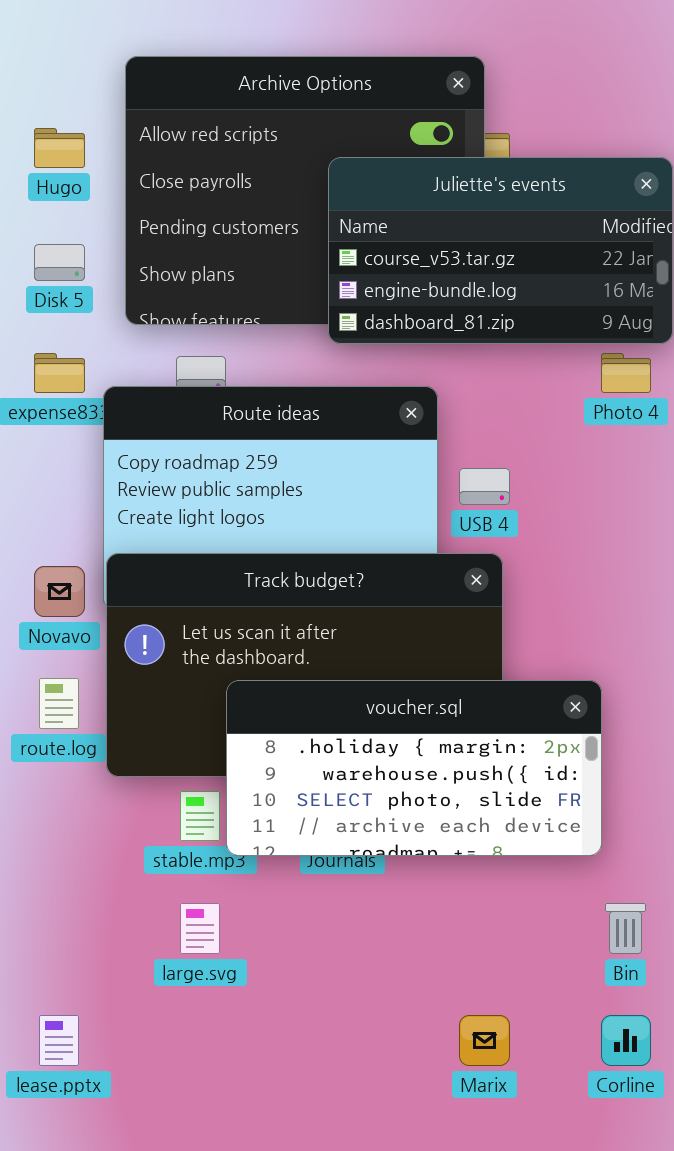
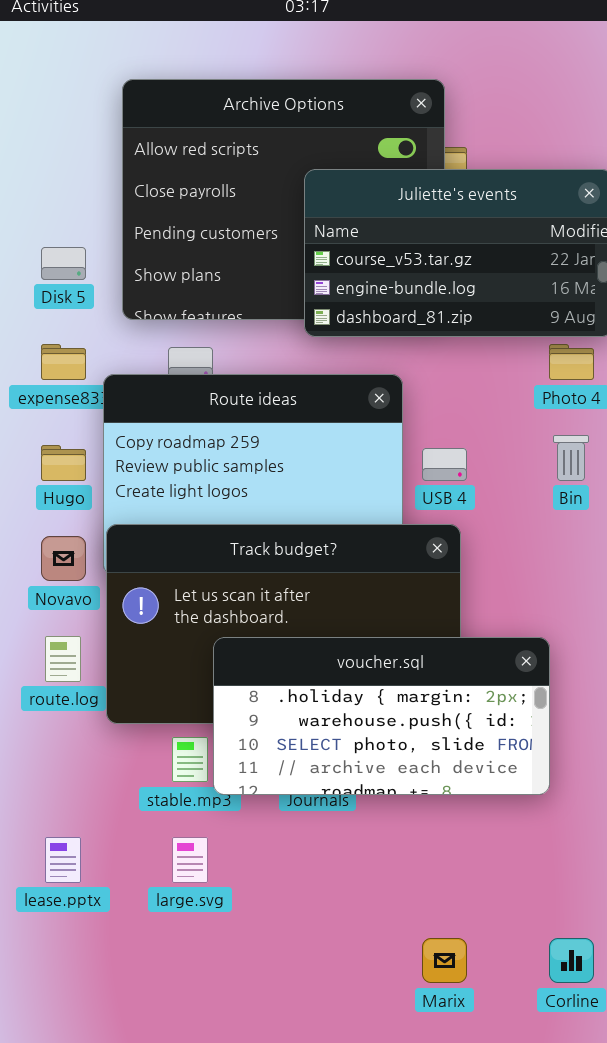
Hugo: [34,128,85,168] -> [41,445,86,481], moved
Bin: [605,903,646,954] -> [553,435,589,481], moved
lease.pptx: [39,1015,79,1066] -> [45,837,81,883], moved

